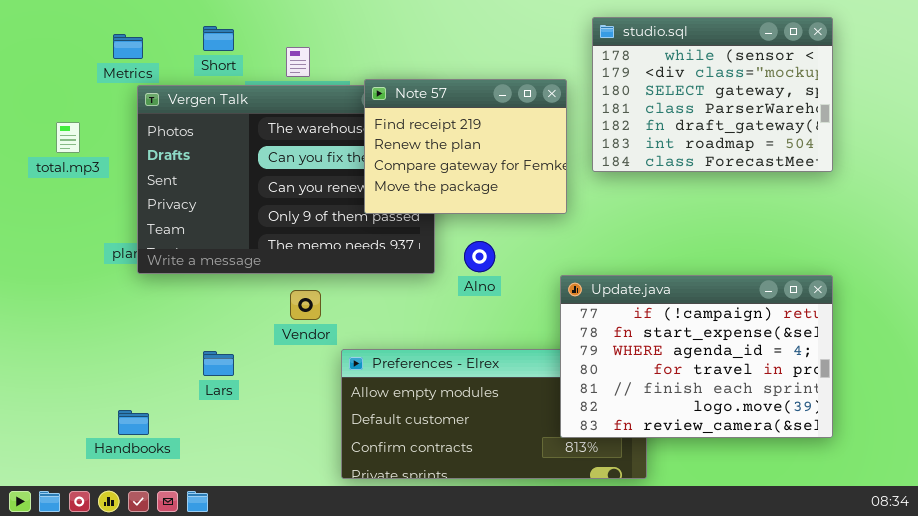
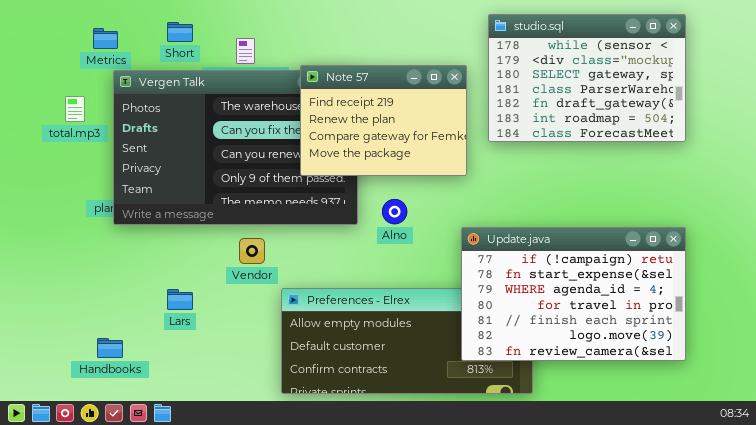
total.mp3: [56,122,80,153] -> [65,96,85,122], moved

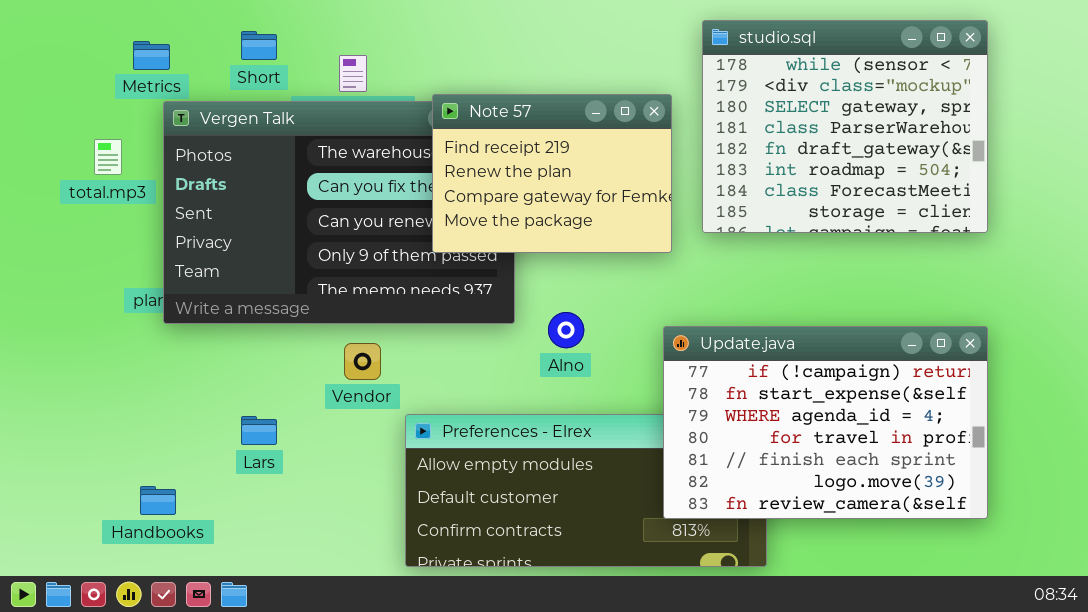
studio.sql: [488,14,686,142] -> [702,20,988,233], resized
Alno: [382,199,407,224] -> [548,312,584,348], moved

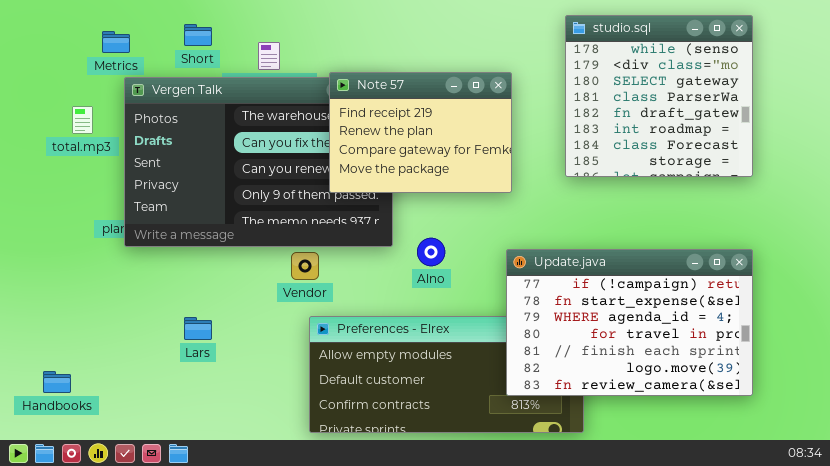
studio.sql: [702,20,988,233] -> [565,15,753,177], resized
Vendor: [344,343,381,380] -> [291,252,319,280], moved
Handbooks: [140,486,176,515] -> [43,371,71,393], moved

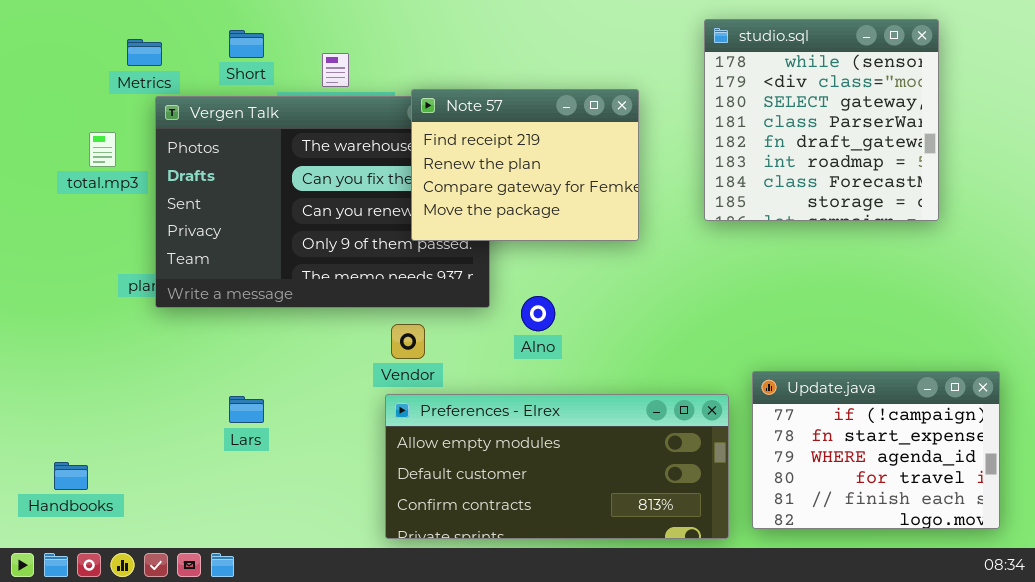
Update.java: [506,249,753,396] -> [752,371,1000,529], moved, resized
Vendor: [291,252,319,280] -> [391,324,425,359], moved

